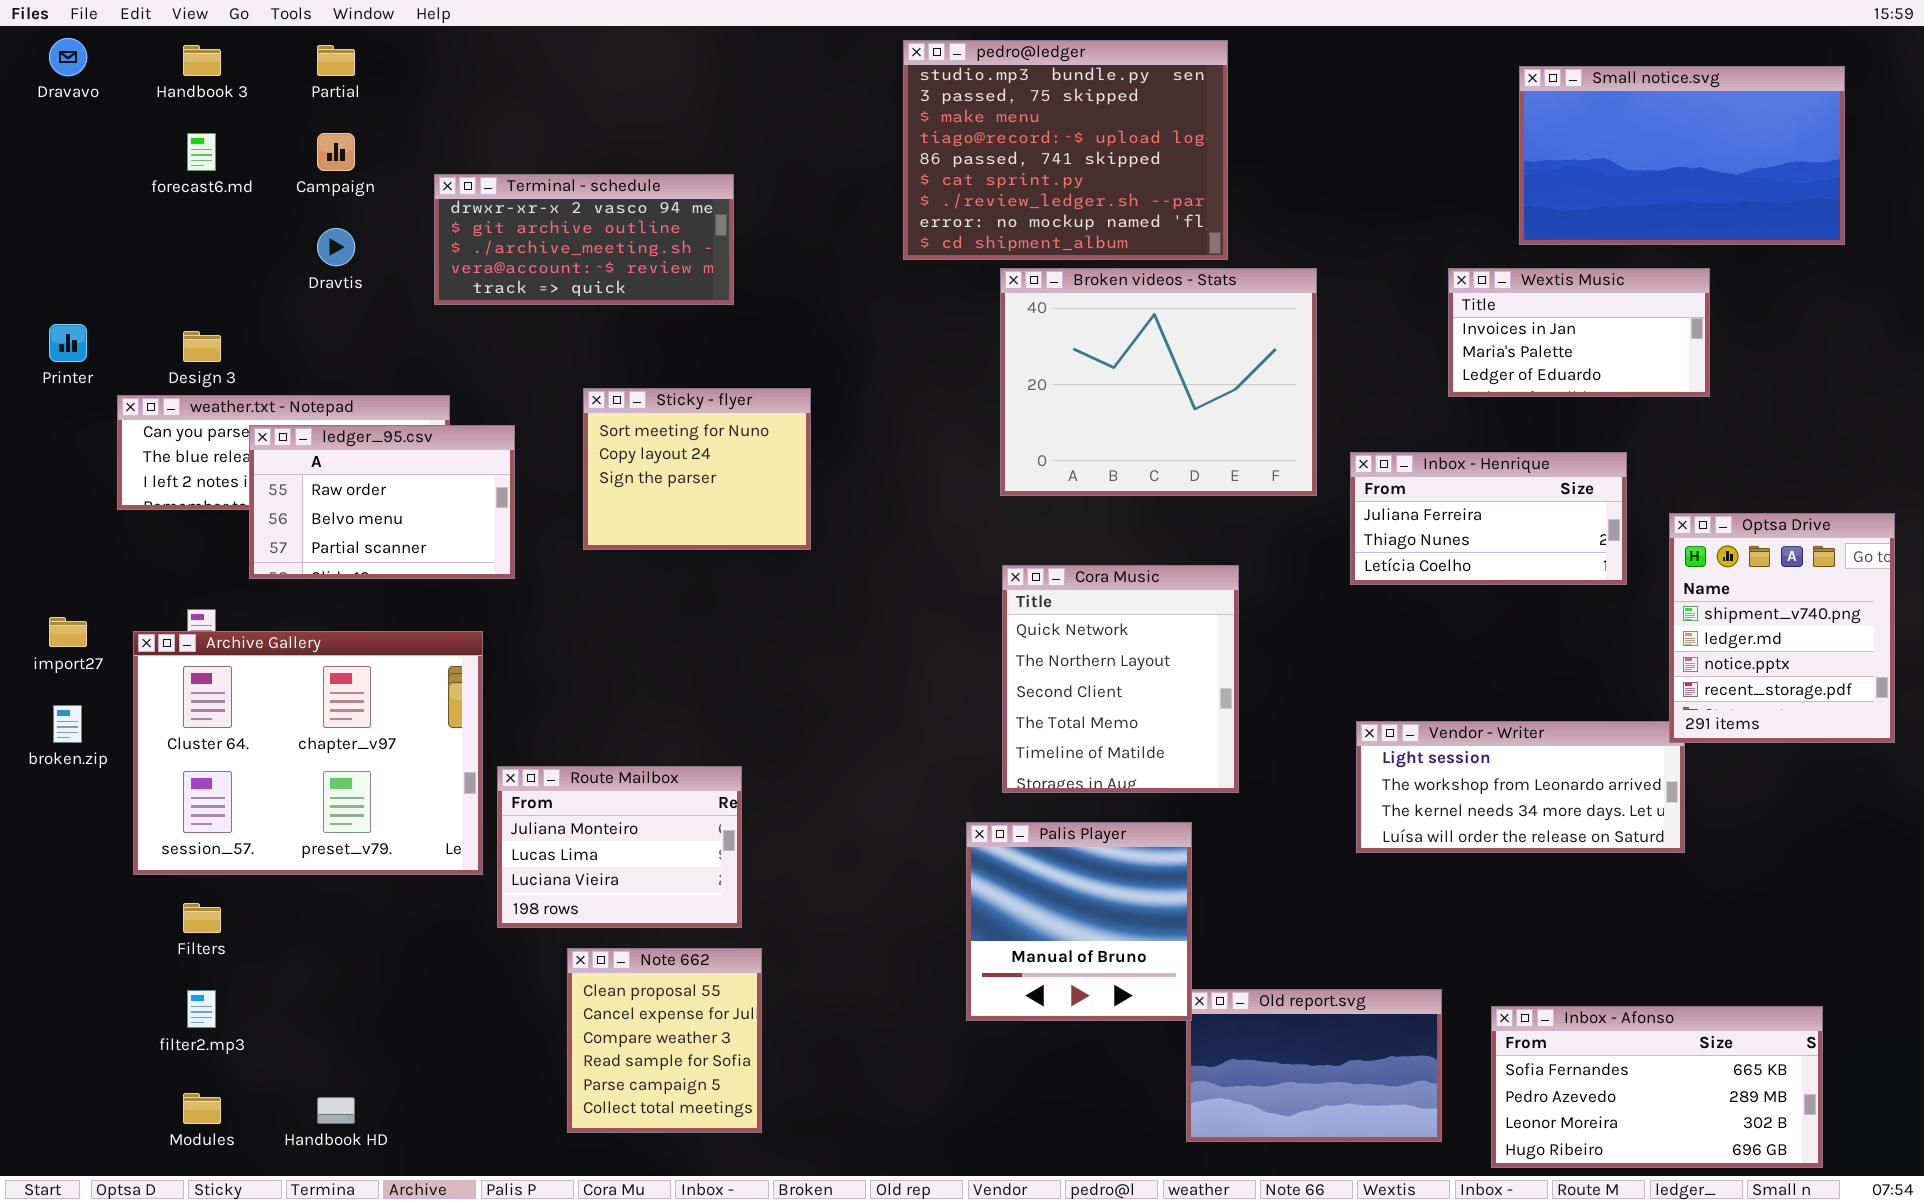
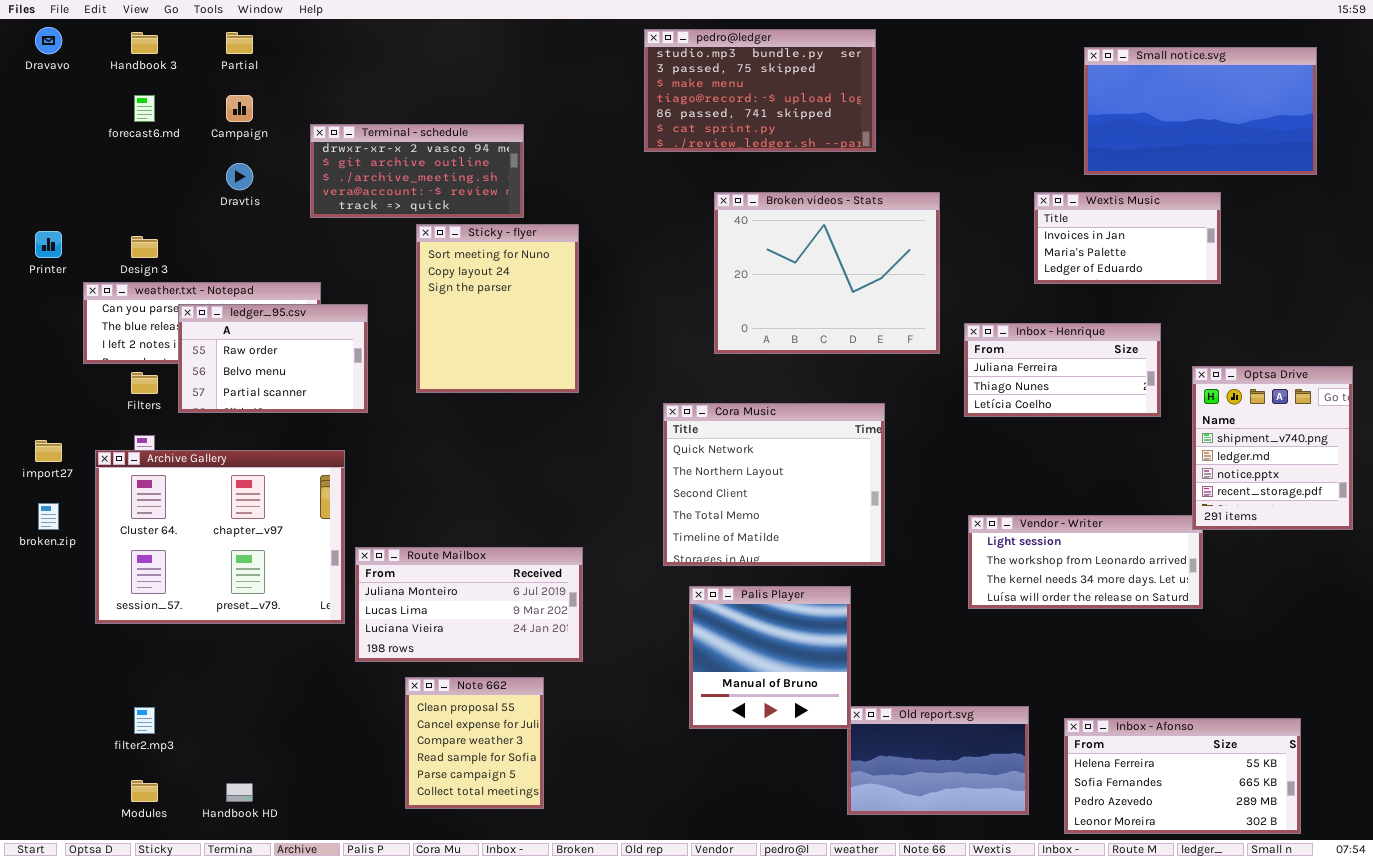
pedro@ledger: [903,40,1228,260] -> [644,29,876,152], resized
Sticky - flyer: [583,388,811,550] -> [416,224,579,393], resized
Cora Music: [1002,565,1239,793] -> [663,403,885,566], resized
Route Mailbox: [497,766,742,928] -> [355,547,583,662], resized
Filters: [183,903,221,933] -> [131,372,158,394], moved
Inbox - Afonso: [1491,1006,1823,1168] -> [1064,718,1301,834], scrolled up 1 row

